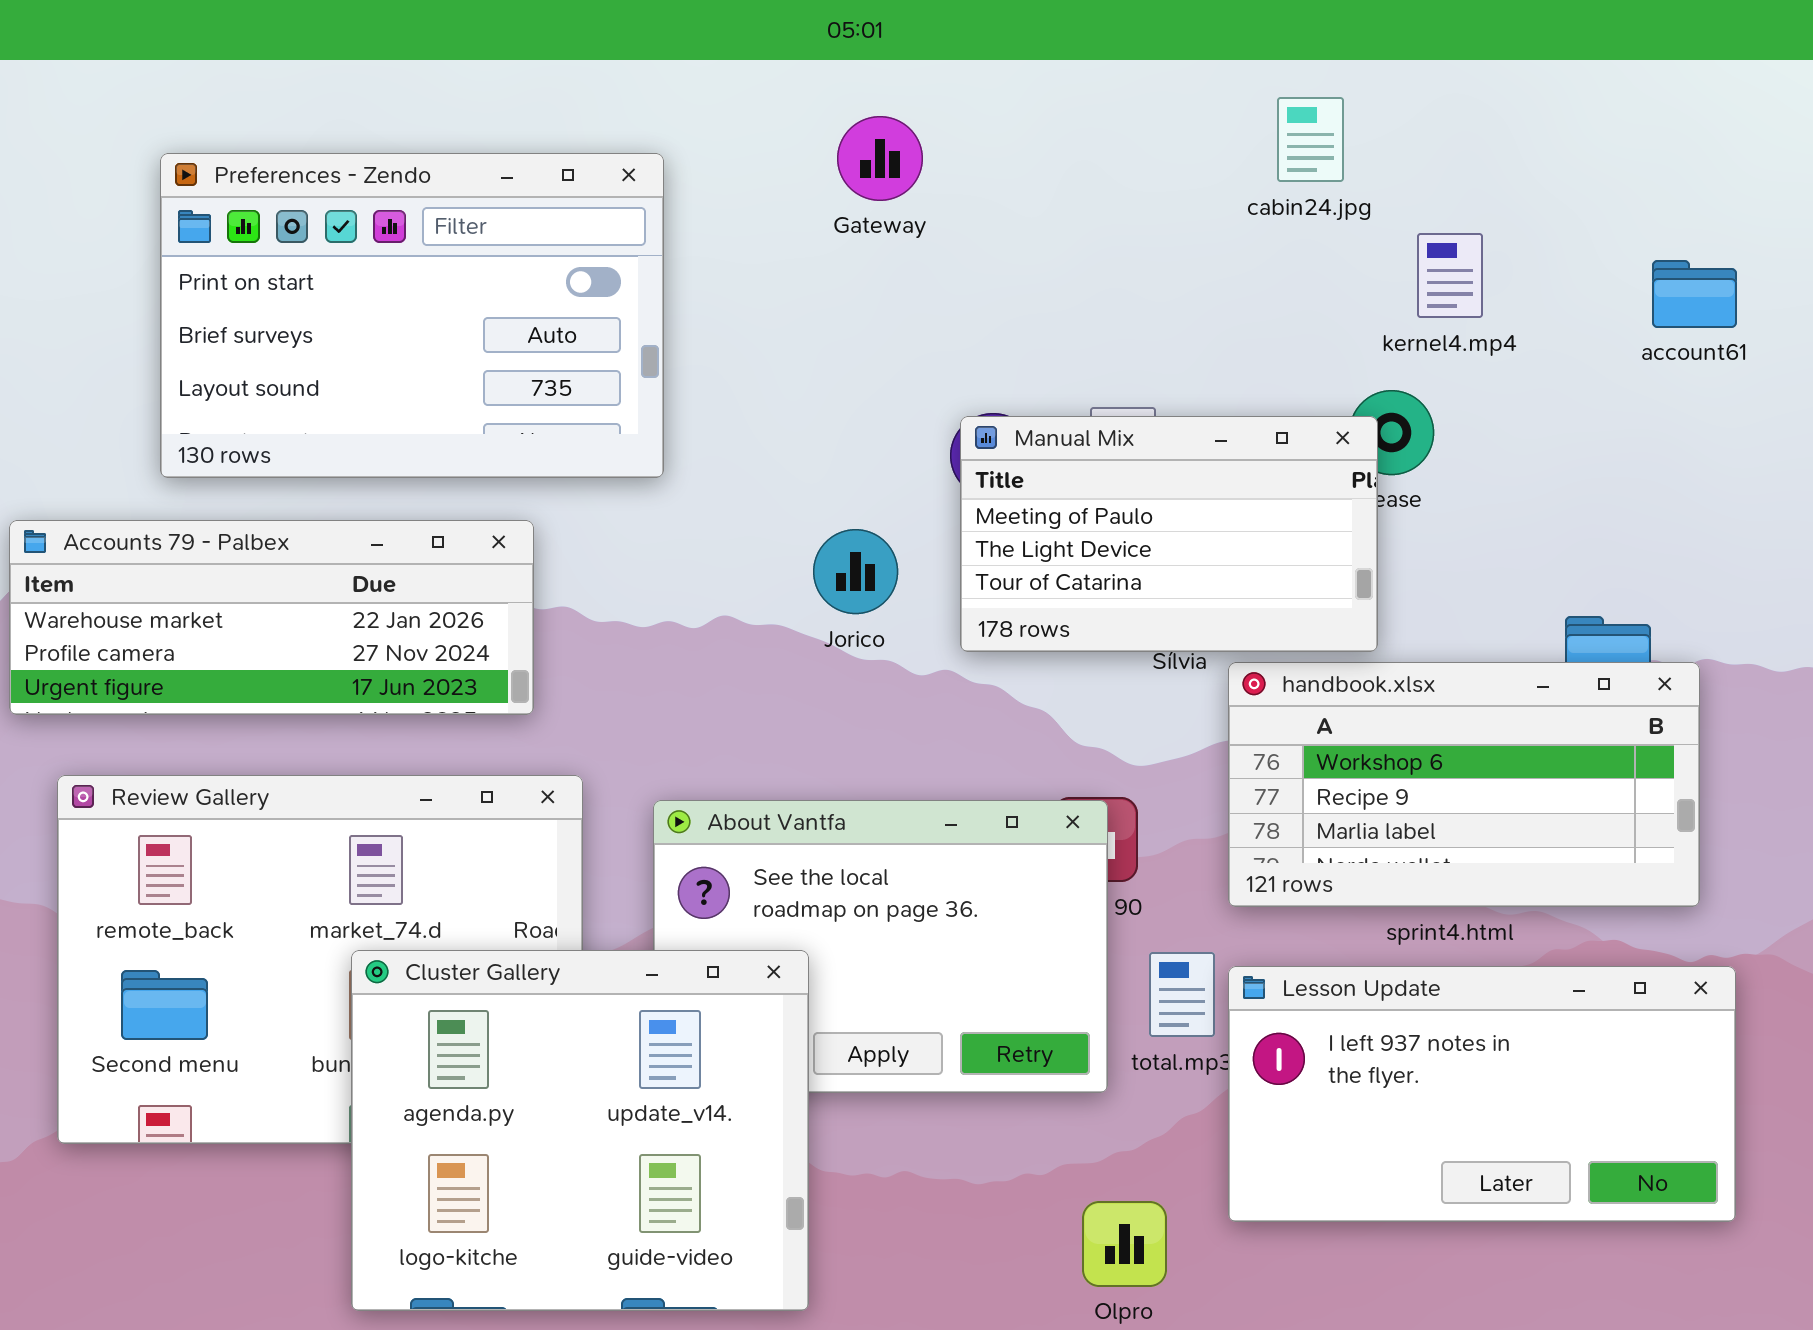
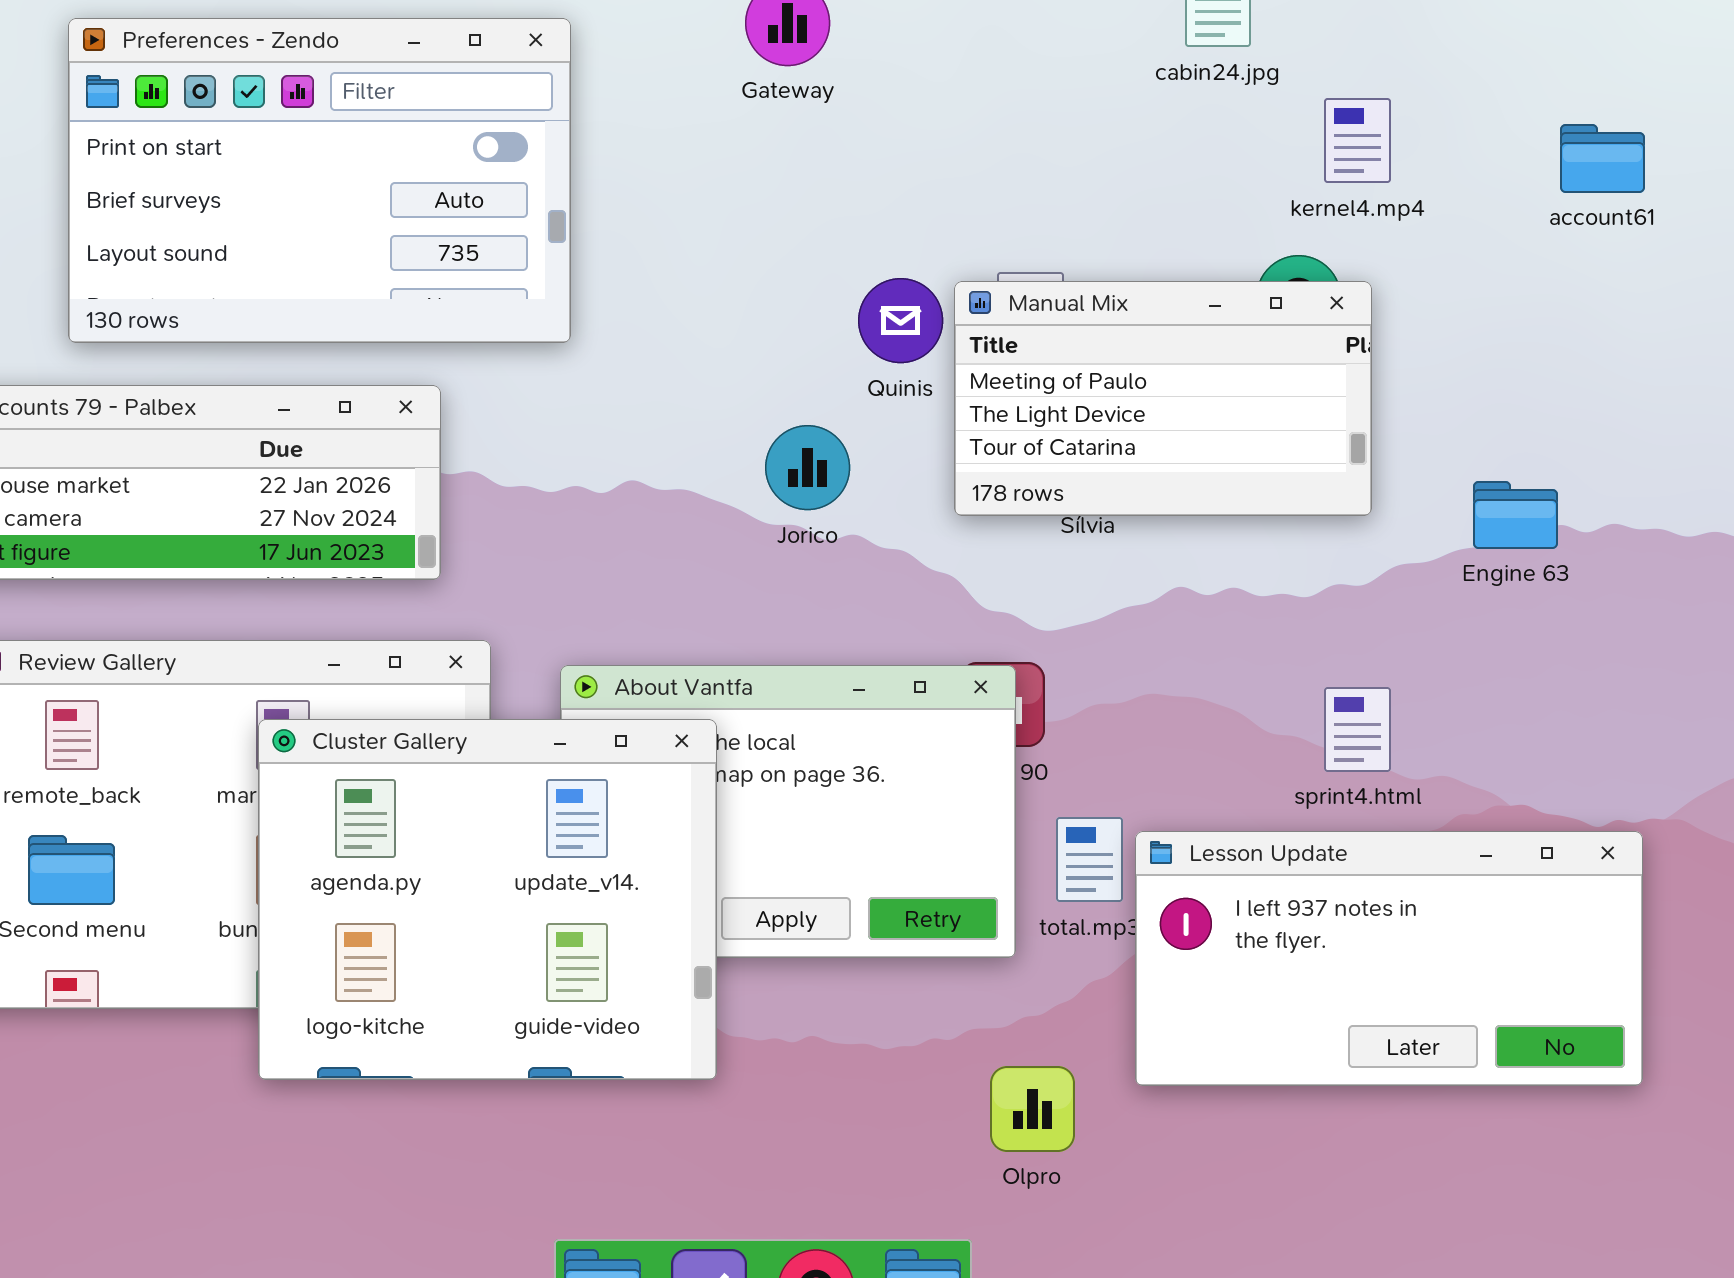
Manual Mix: [960,416,1378,652] -> [954,281,1372,516], moved
Jorico: [813,529,898,614] -> [765,425,850,510], moved
handbook.xlsx: [1228,662,1700,907] -> none, closed
Cluster Gallery: [351,950,809,1311] -> [258,719,717,1080], moved

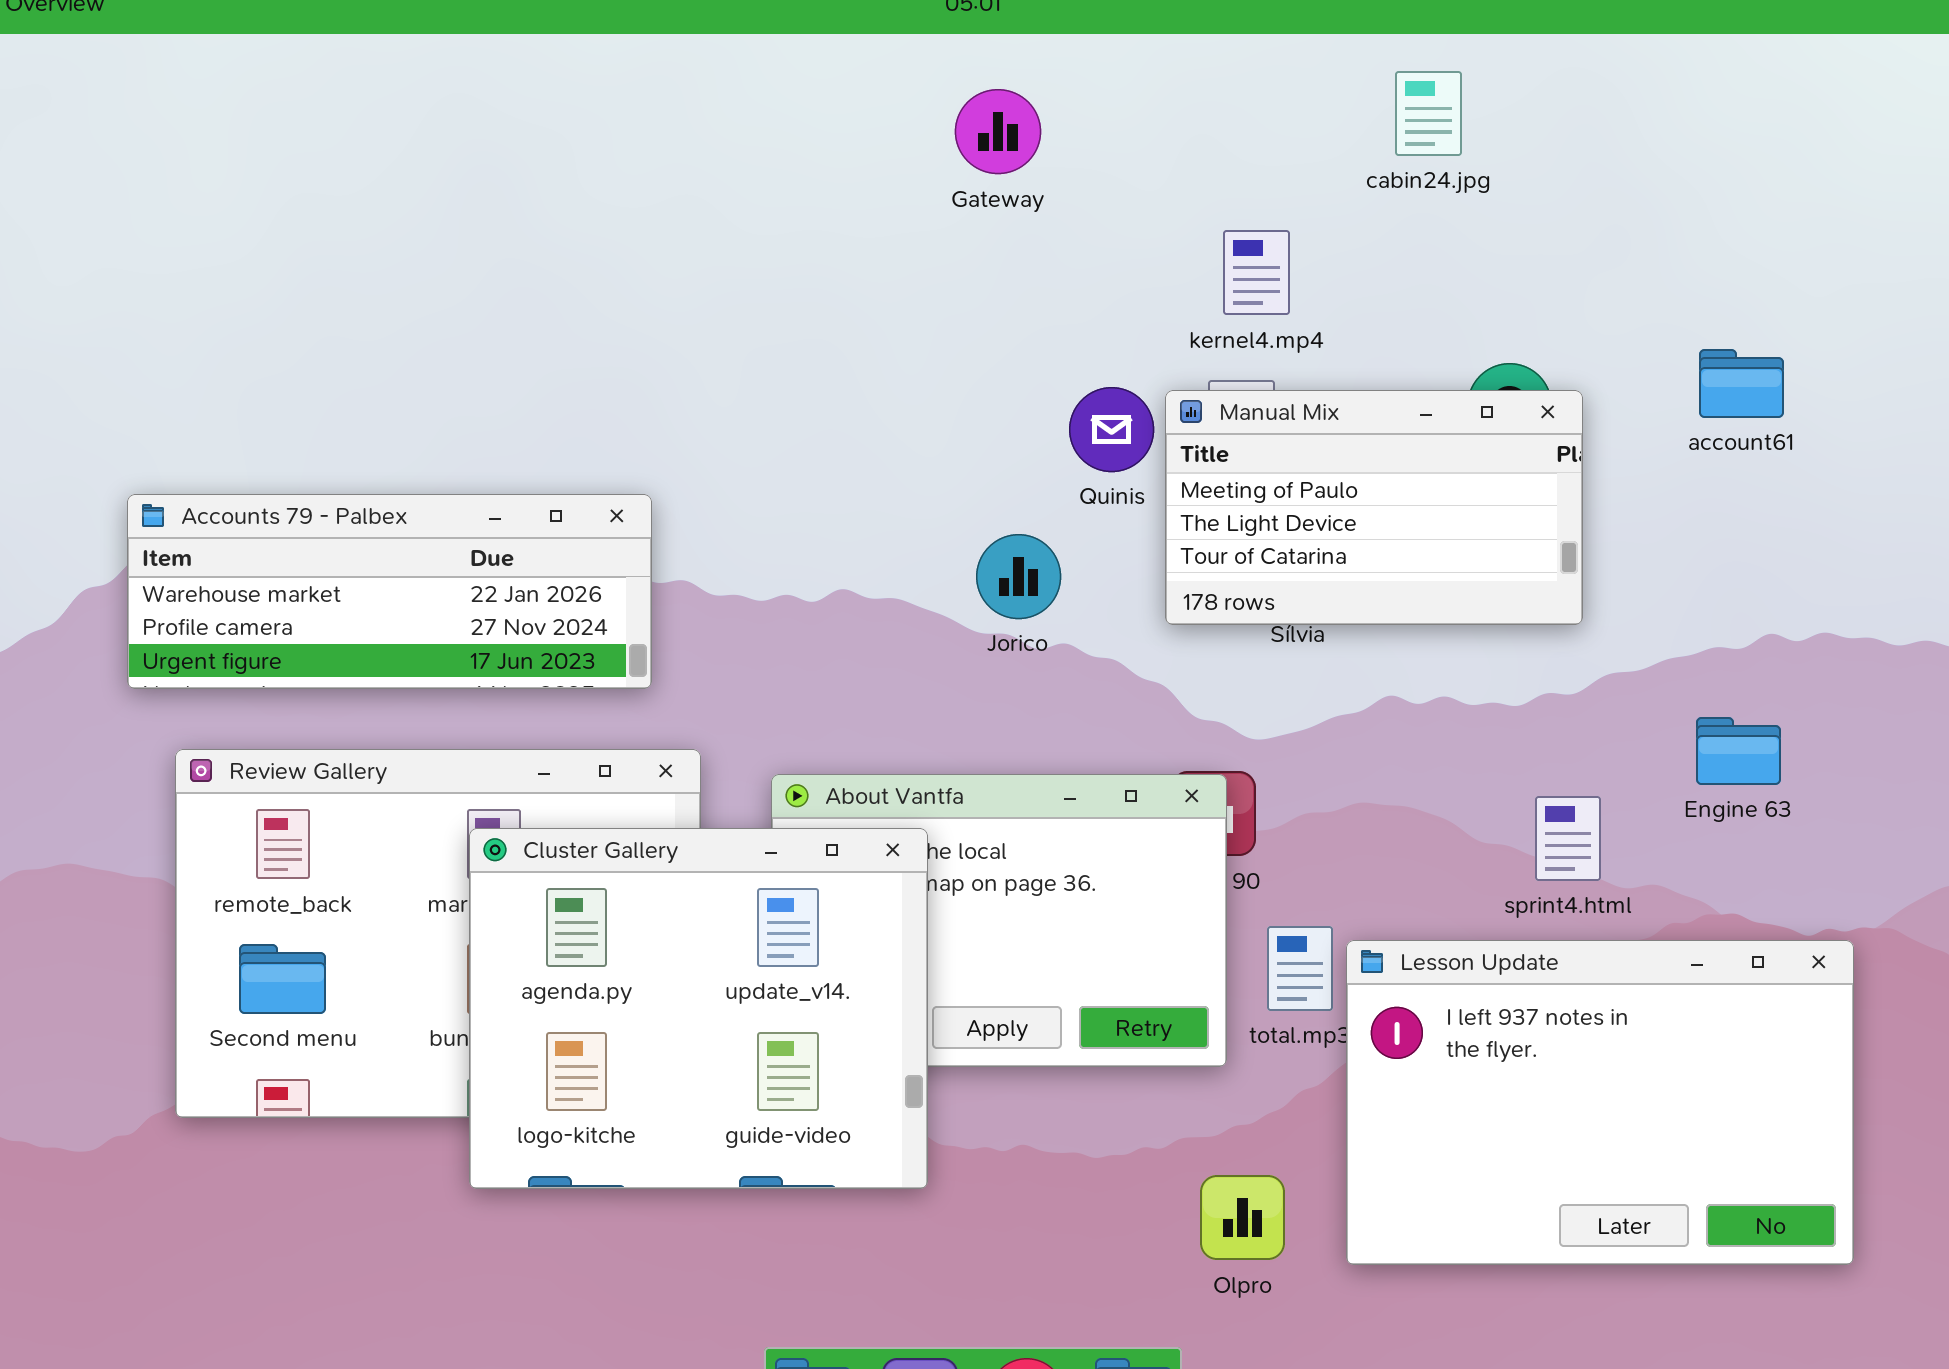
Preferences - Zendo: [68,18,571,343] -> none, closed
kernel4.mp4: [1324,98,1391,183] -> [1223,230,1290,315], moved
account61: [1560,124,1645,193] -> [1699,349,1784,418], moved
Engine 63: [1473,481,1558,549] -> [1696,717,1781,785], moved
Lesson Update: [1135,831,1643,1086] -> [1346,940,1854,1265], resized

